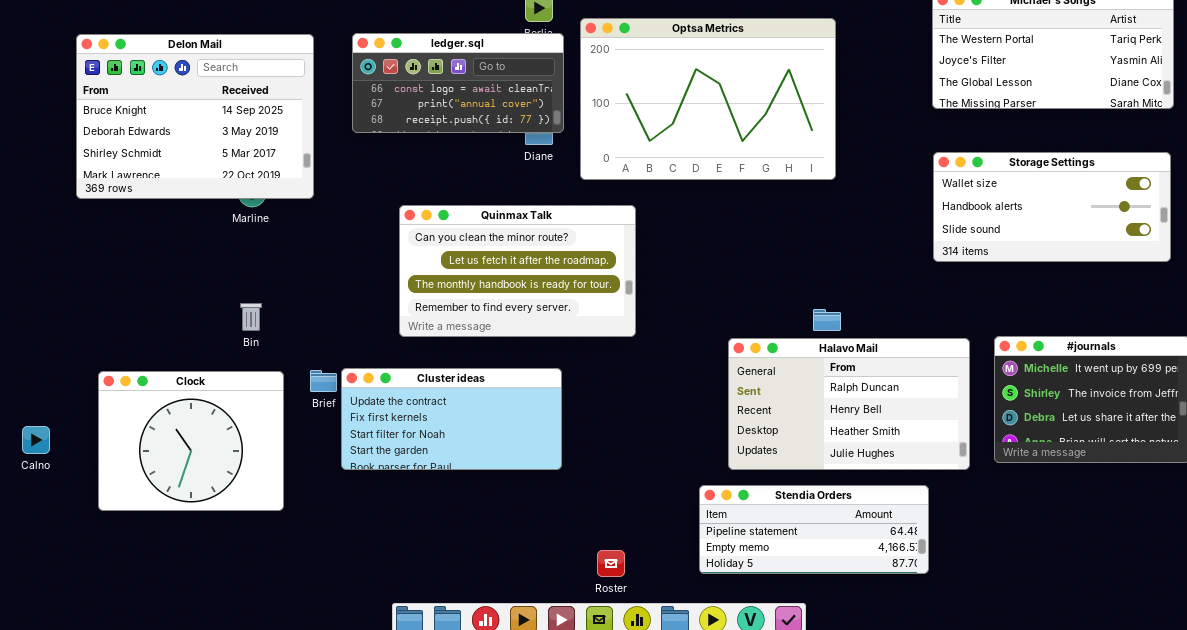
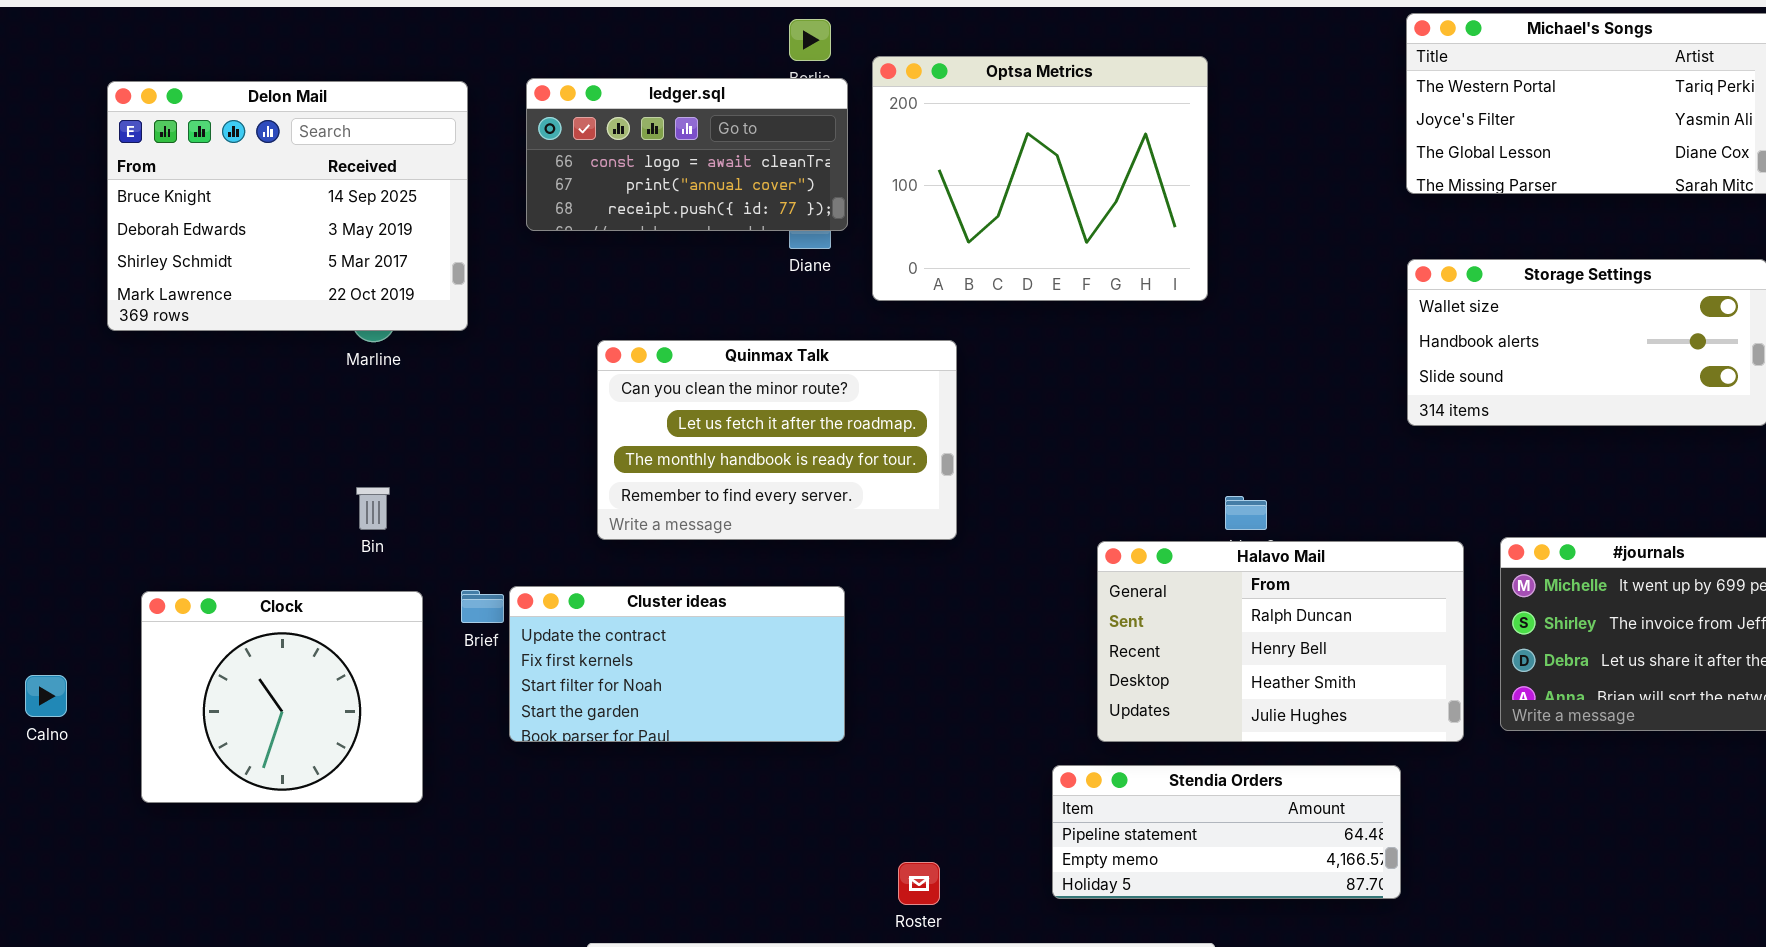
Optsa Metrics: [580,18,836,180] -> [872,56,1208,301], resized

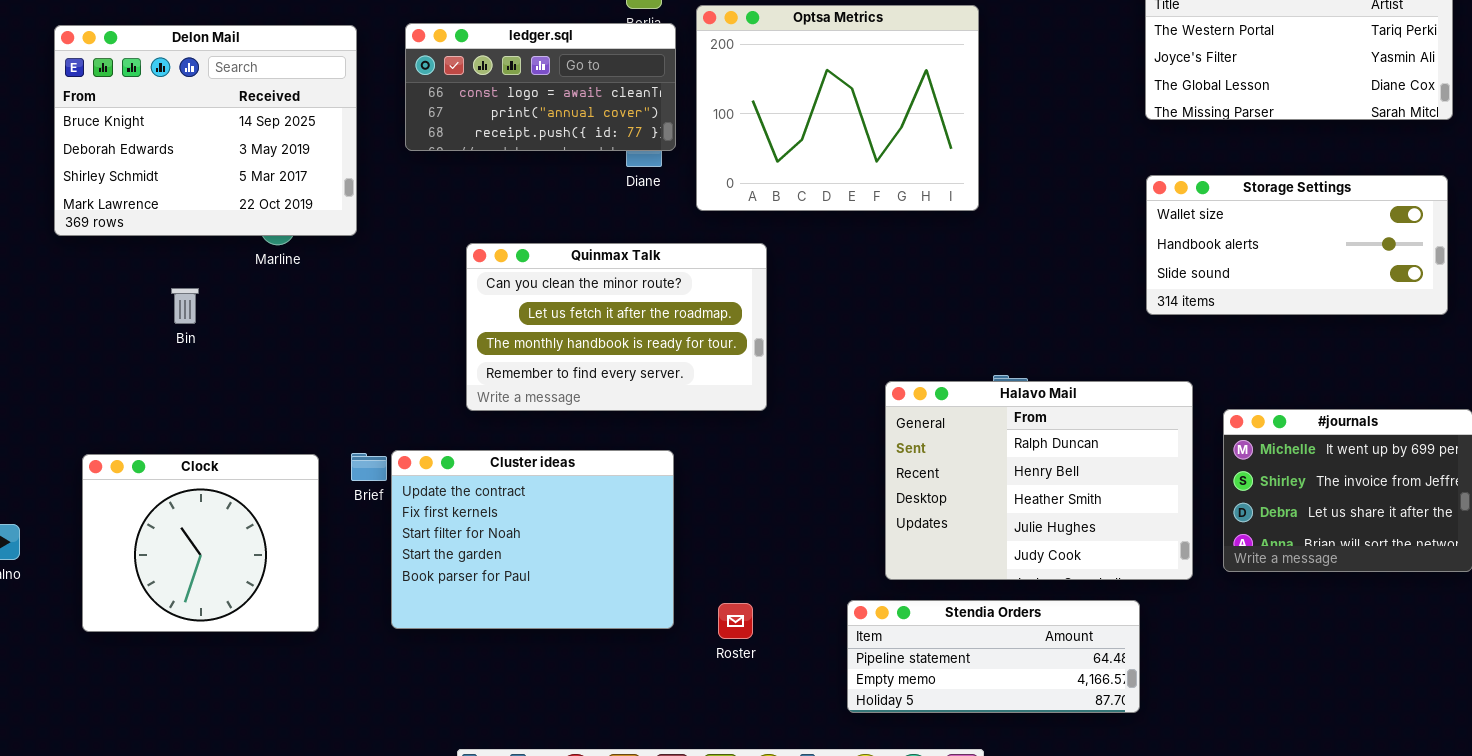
Bin: [356,487,390,530] -> [171,288,199,324], moved
Halavo Mail: [1097,541,1464,742] -> [885,381,1193,580], resized
Cluster ideas: [509,586,845,742] -> [391,450,674,629], resized
Roster: [898,862,940,905] -> [718,603,753,639], moved

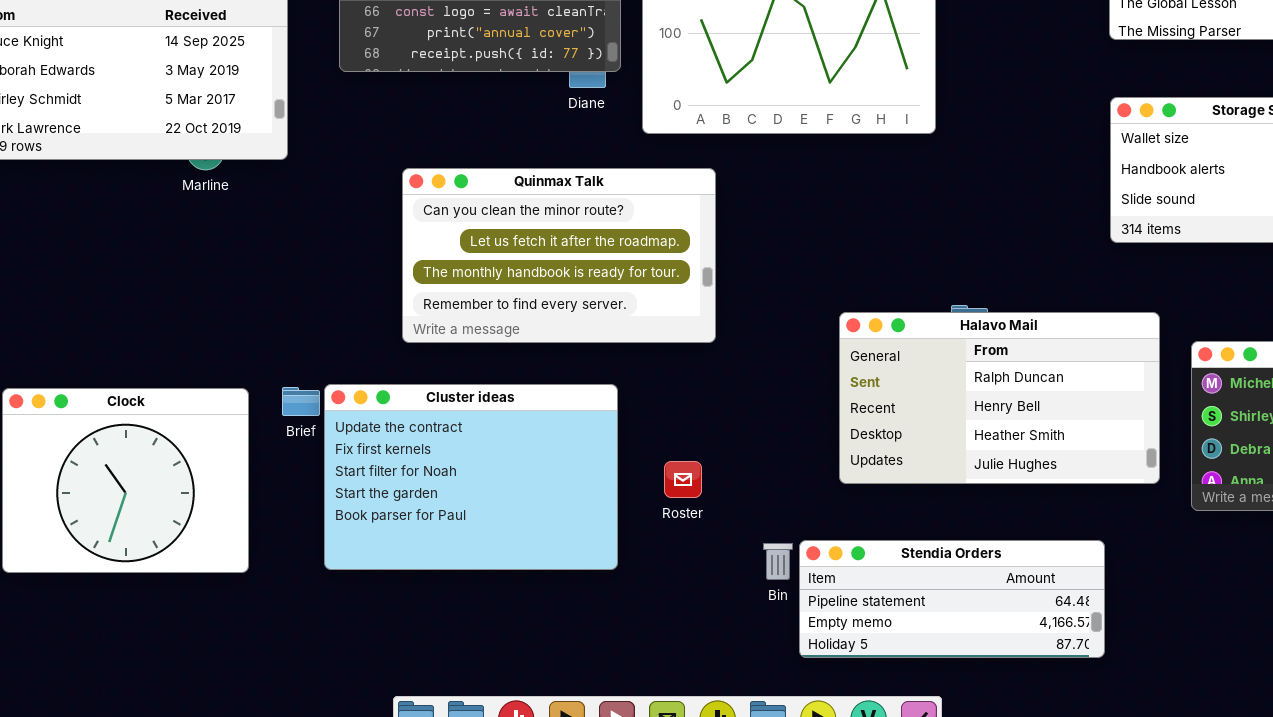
Bin: [171,288,199,324] -> [763,543,793,580], moved
Halavo Mail: [885,381,1193,580] -> [839,312,1160,484], resized
Roster: [718,603,753,639] -> [664,461,702,498], moved

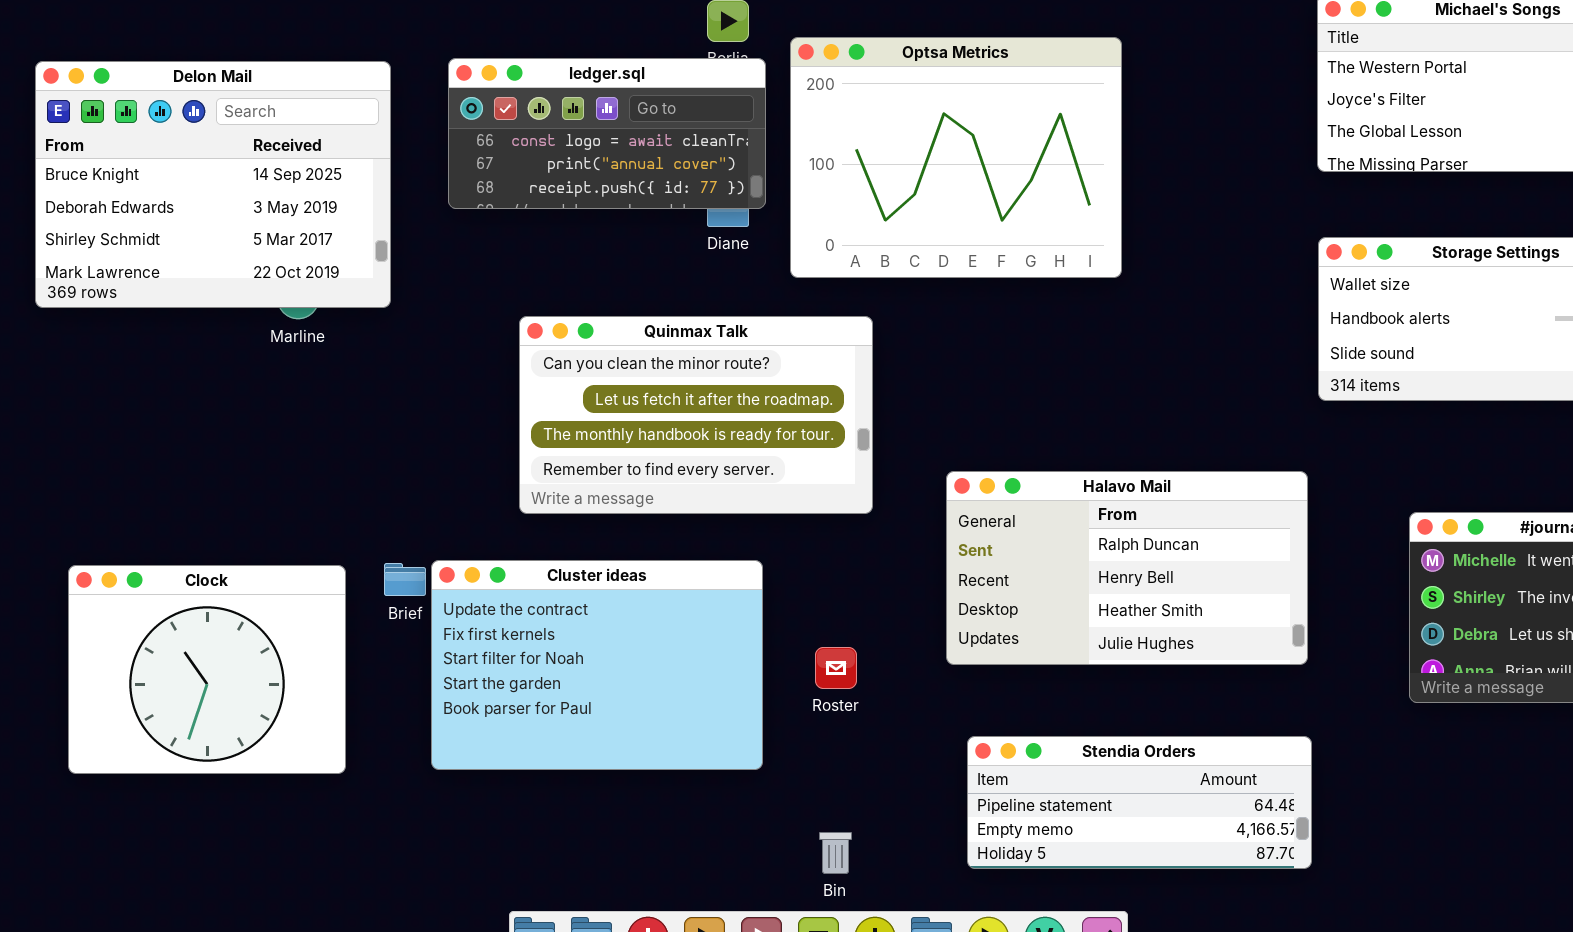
Halavo Mail: [839,312,1160,484] -> [946,471,1308,665], moved
Bin: [763,543,793,580] -> [819,832,852,874], moved

